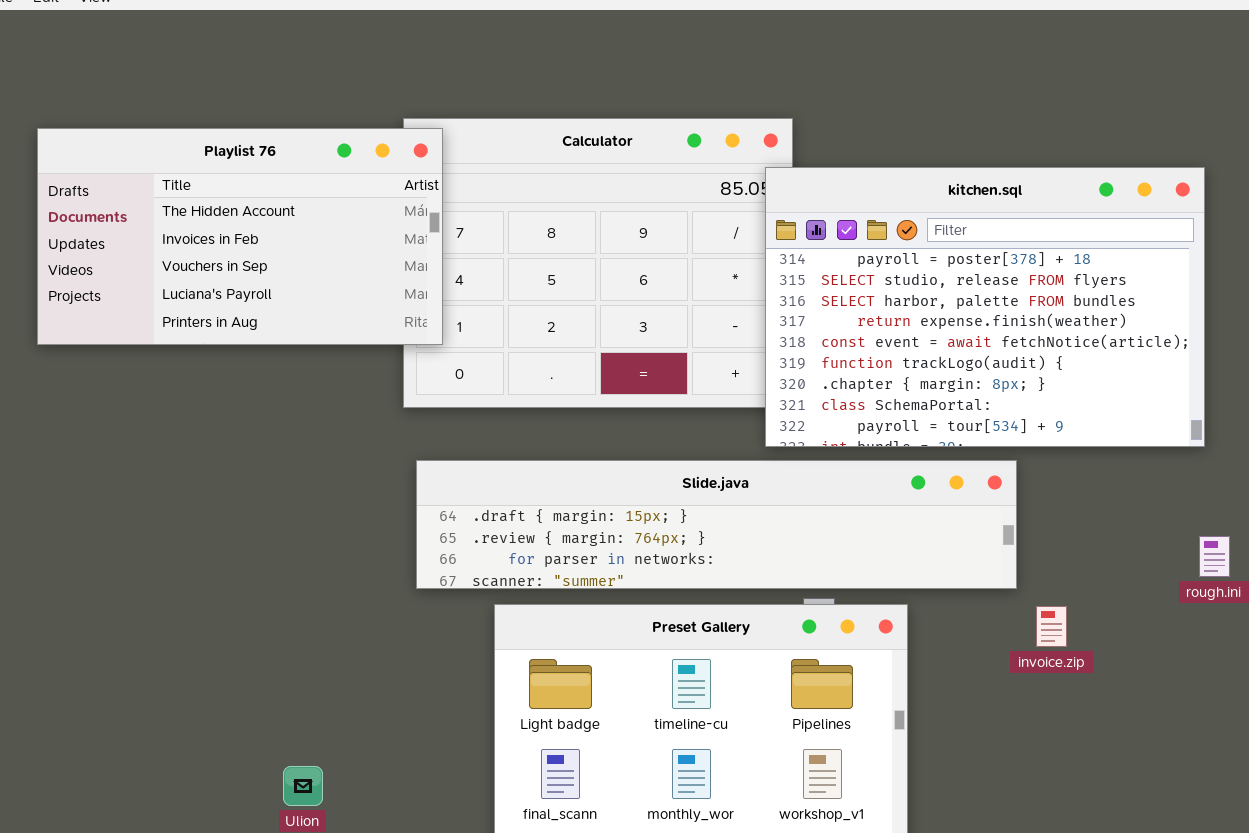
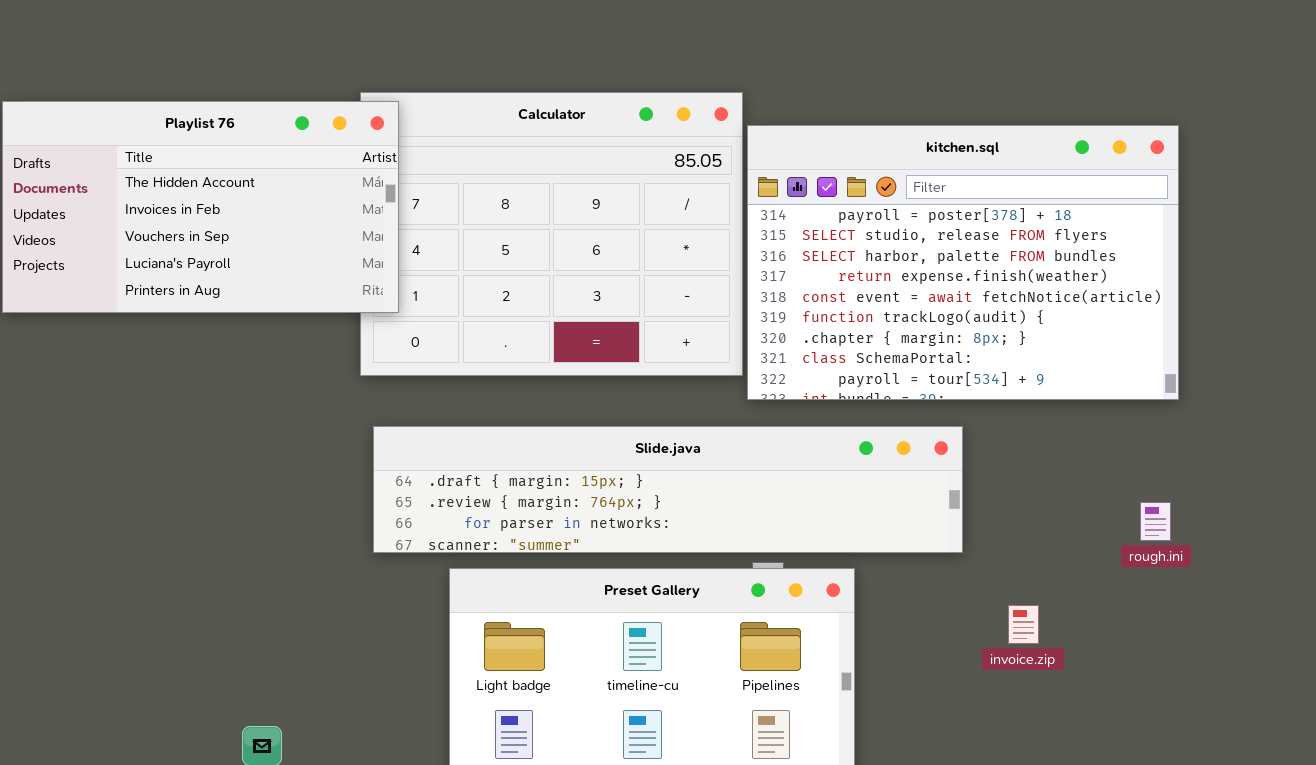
kitchen.sql: [765,167,1205,447] -> [747,125,1179,400], moved
invoice.zip: [1036,606,1067,647] -> [1008,605,1039,644], moved

